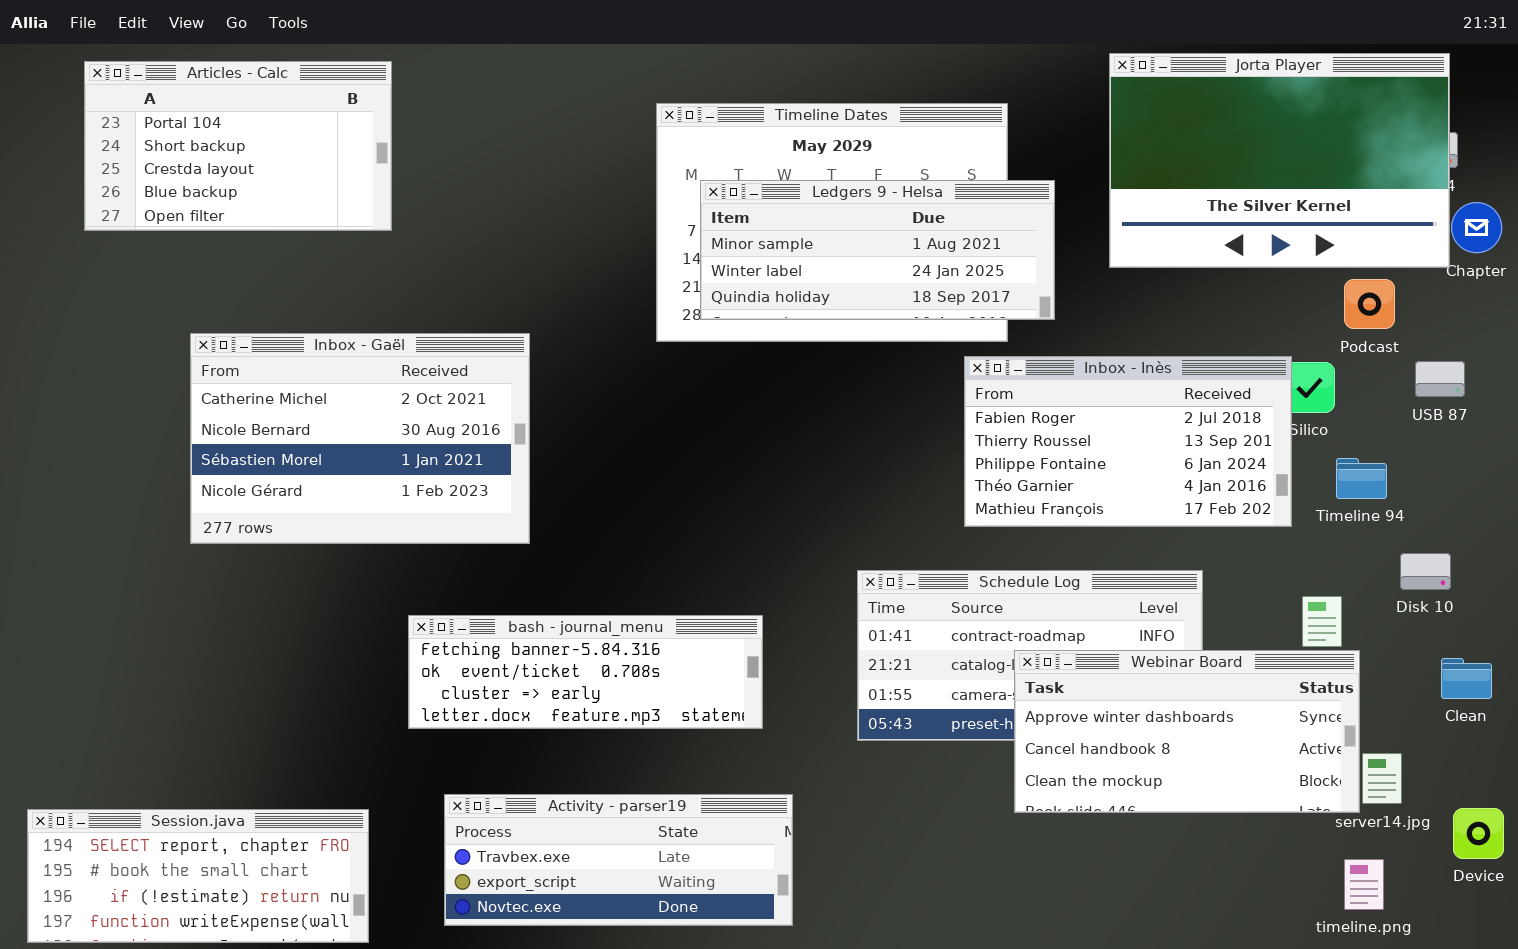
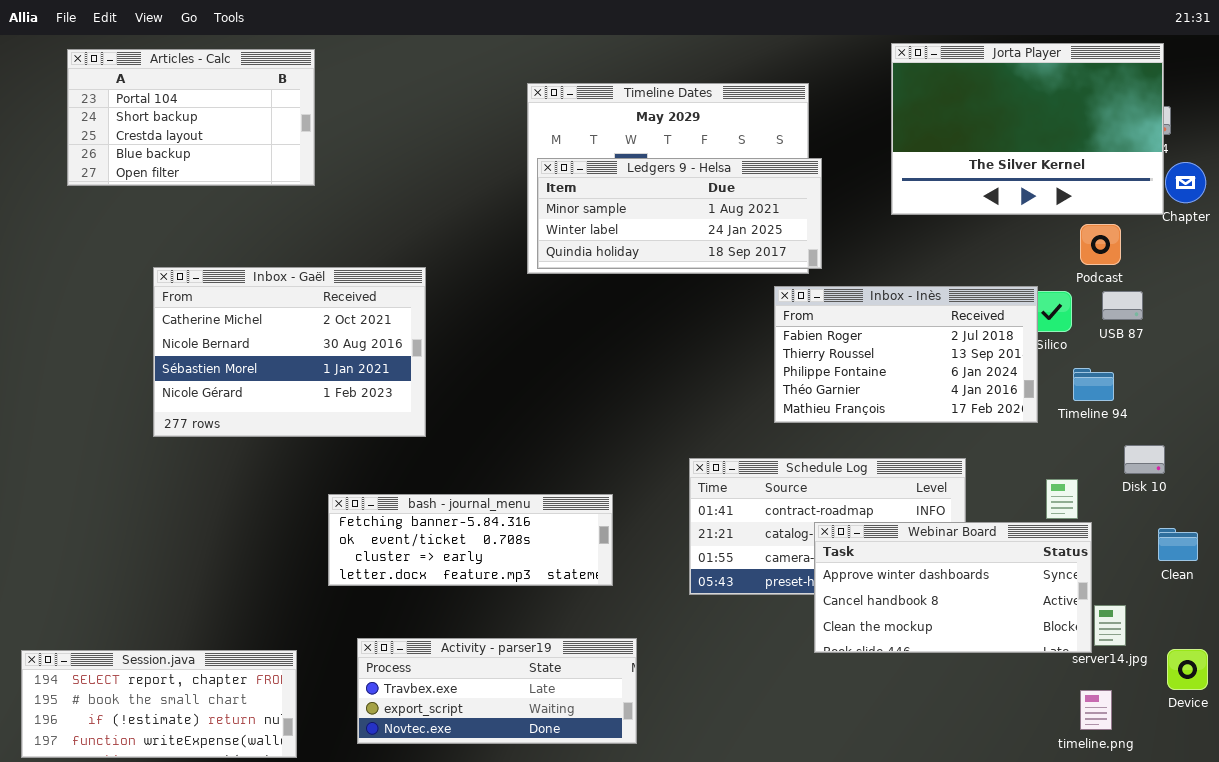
Ledgers 9 - Helsa: [700,180,1055,320] -> [537,158,822,269], moved
USB 87: [1415,361,1465,397] -> [1102,291,1143,320], moved

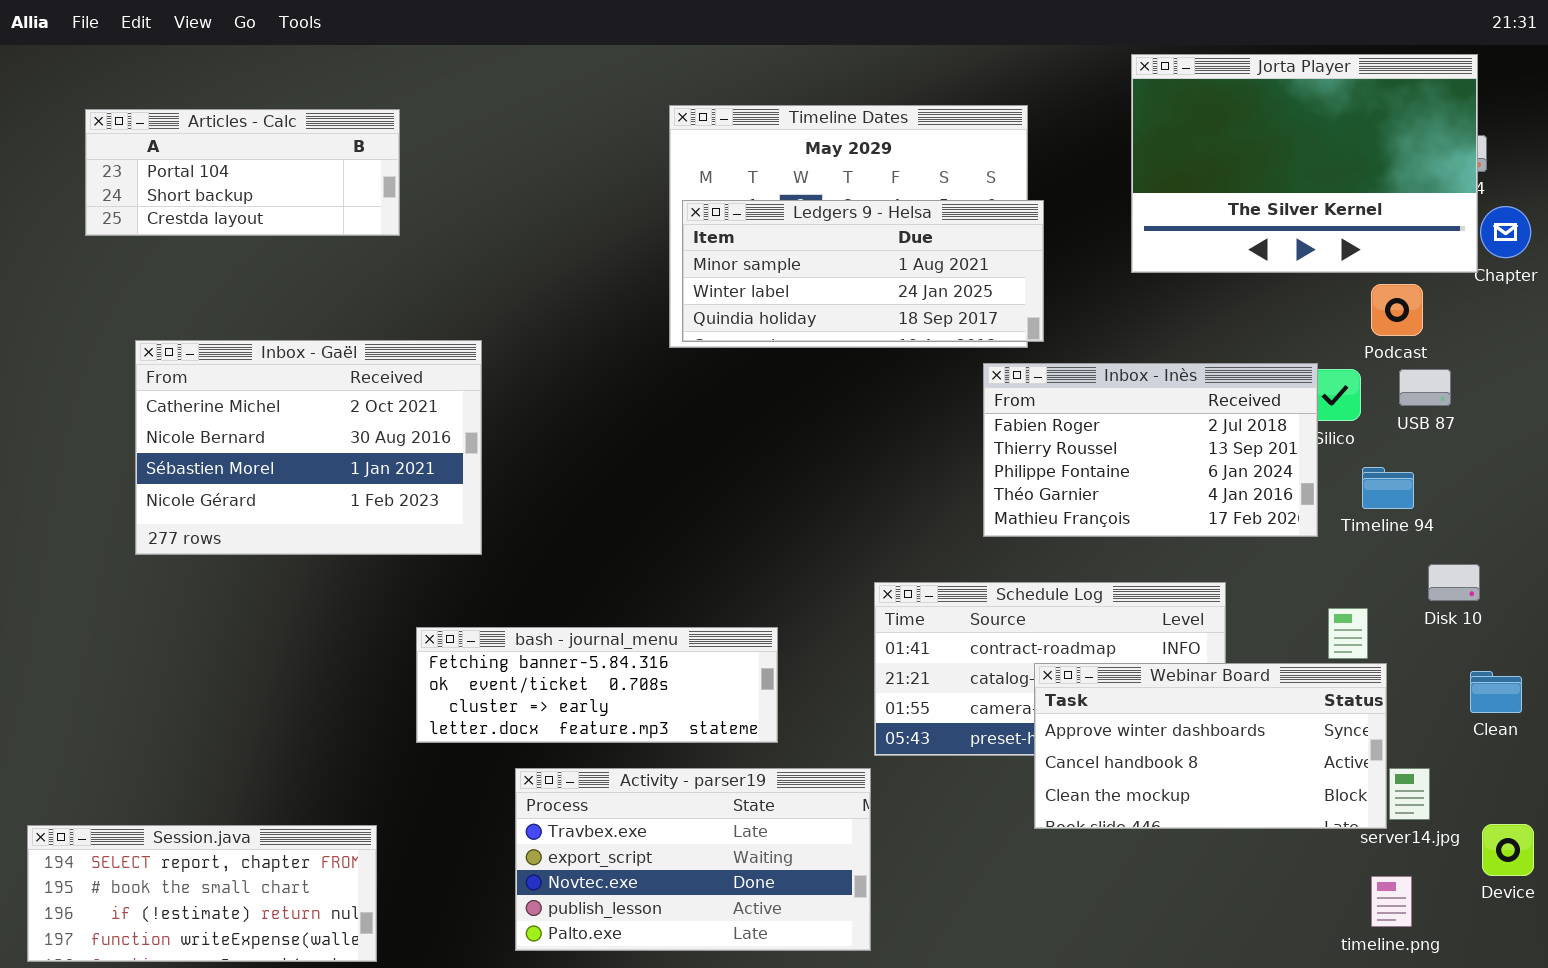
Articles - Calc: [67,49,315,186] -> [85,109,400,236], resized
Inbox - Gaël: [153,267,426,437] -> [135,340,482,555], moved
Activity - parser19: [357,638,637,744] -> [515,768,871,951], moved, resized

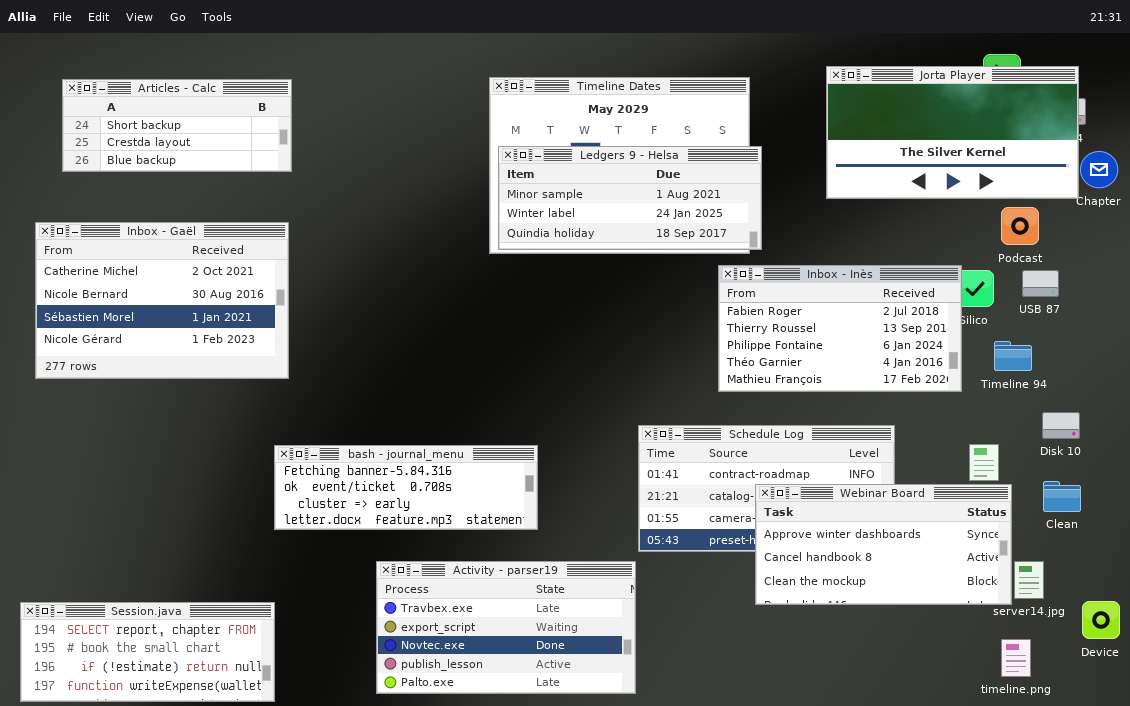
Jorta Player: [1131,54,1478,273] -> [826,66,1079,199], resized
Articles - Calc: [85,109,400,236] -> [62,79,292,172], scrolled down 1 row
Inbox - Gaël: [135,340,482,555] -> [35,222,289,379], moved
bash - journal_menu: [416,627,778,743] -> [274,445,538,530], moved
Clean: [1470,671,1522,713] -> [1043,481,1081,512], moved

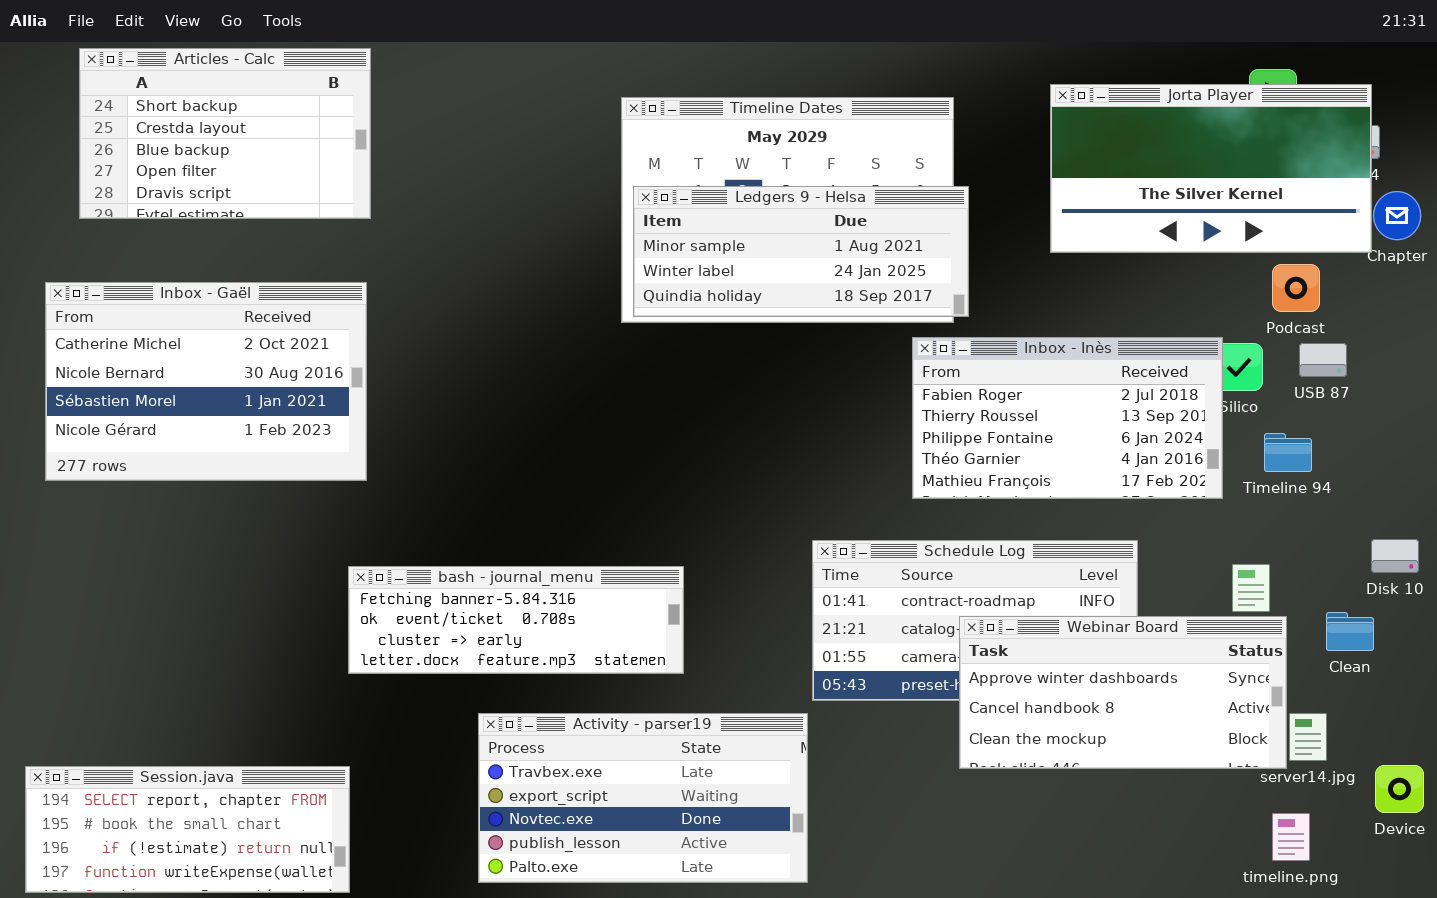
Articles - Calc: [62,79,292,172] -> [79,48,371,219], resized
Disk 10: [1042,412,1080,439] -> [1371,539,1419,573], moved

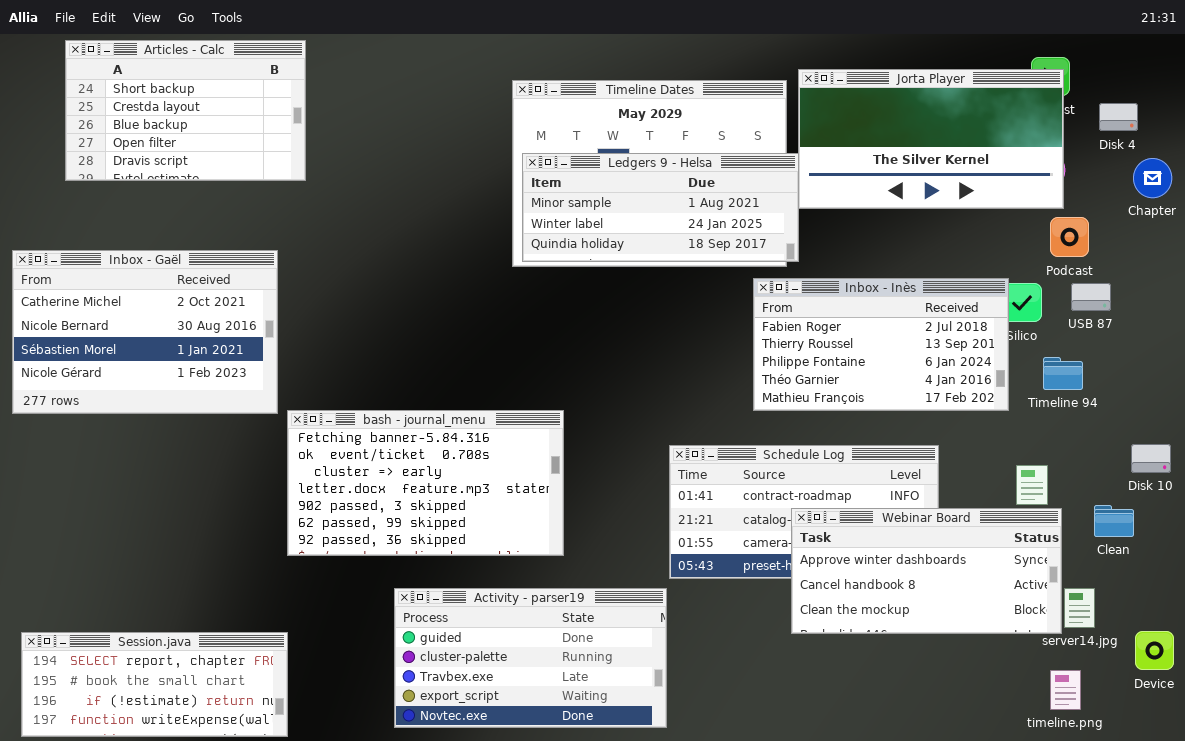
Jorta Player: [1050,84,1372,253] -> [798,69,1064,209], moved
Inbox - Gaël: [45,282,367,481] -> [12,250,278,414], moved
bash - journal_menu: [348,566,684,674] -> [287,410,564,556], resized
Activity - parser19: [478,713,808,883] -> [394,588,667,728], scrolled up 2 rows

